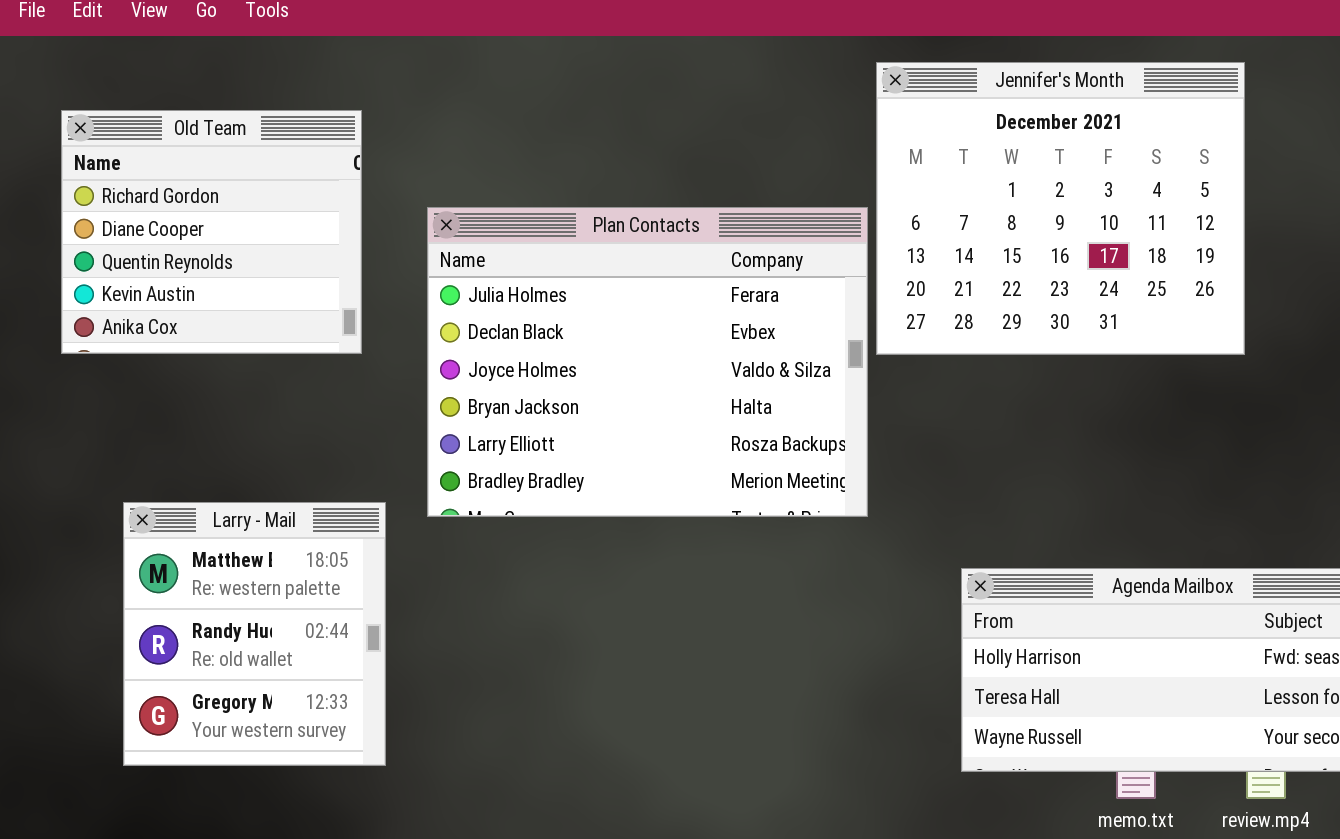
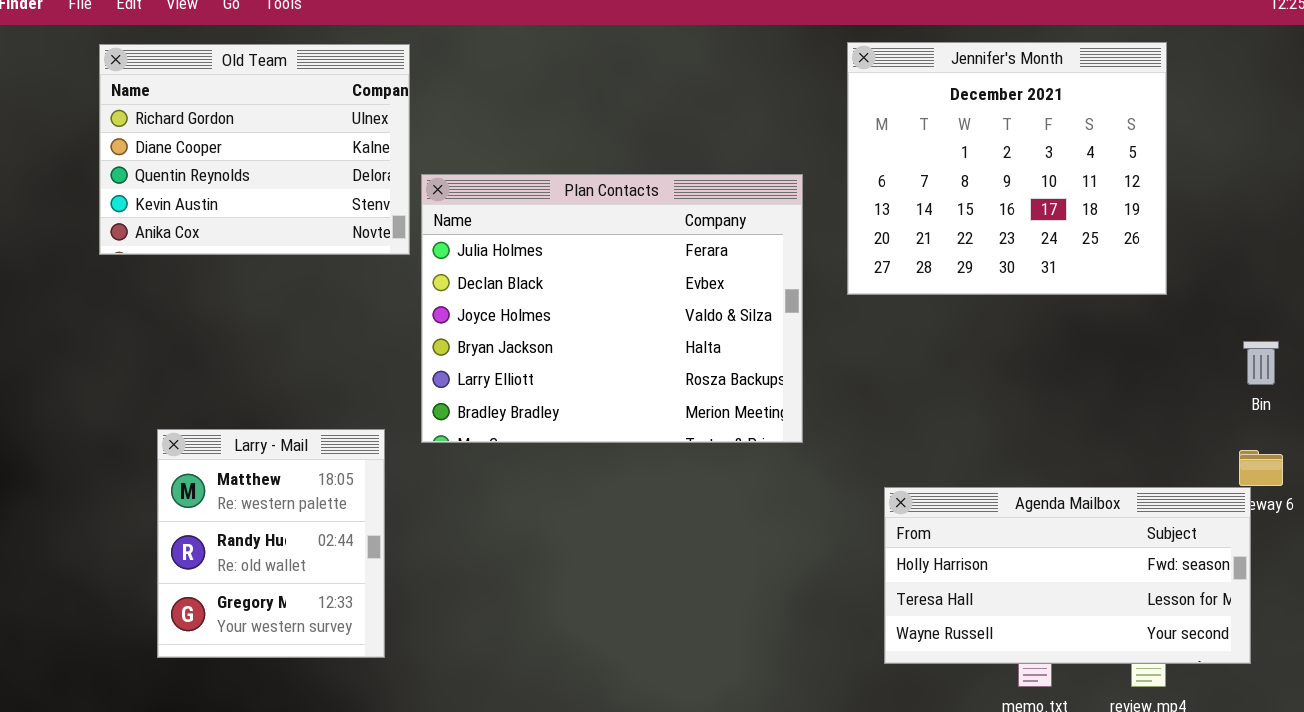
Jennifer's Month: [876,62,1245,355] -> [847,42,1167,295], moved
Old Team: [61,110,362,354] -> [99,44,410,255], moved, resized

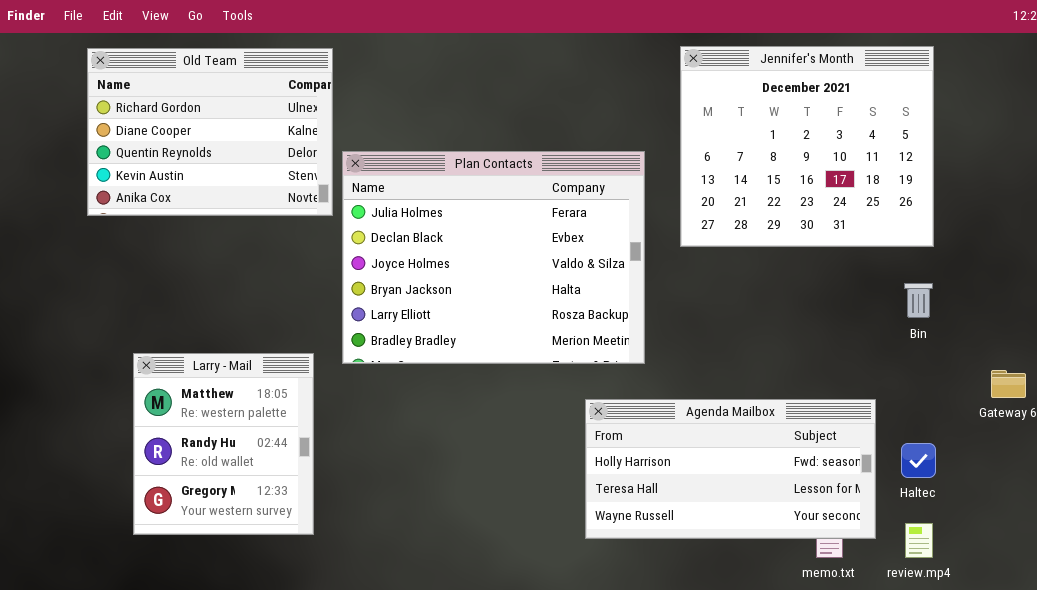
Bin: [1243,341,1279,385] -> [904,283,933,318], moved
Agenda Mailbox: [884,487,1251,664] -> [585,399,876,539], moved

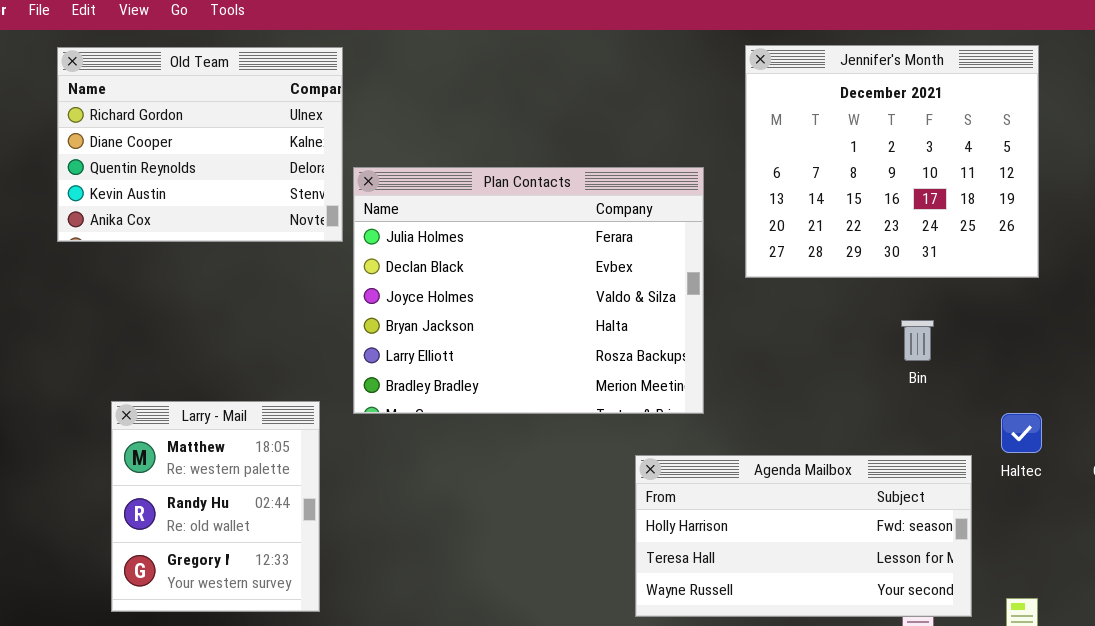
Bin: [904,283,933,318] -> [901,320,934,361], moved
Haltec: [901,443,936,478] -> [1001,413,1042,453], moved

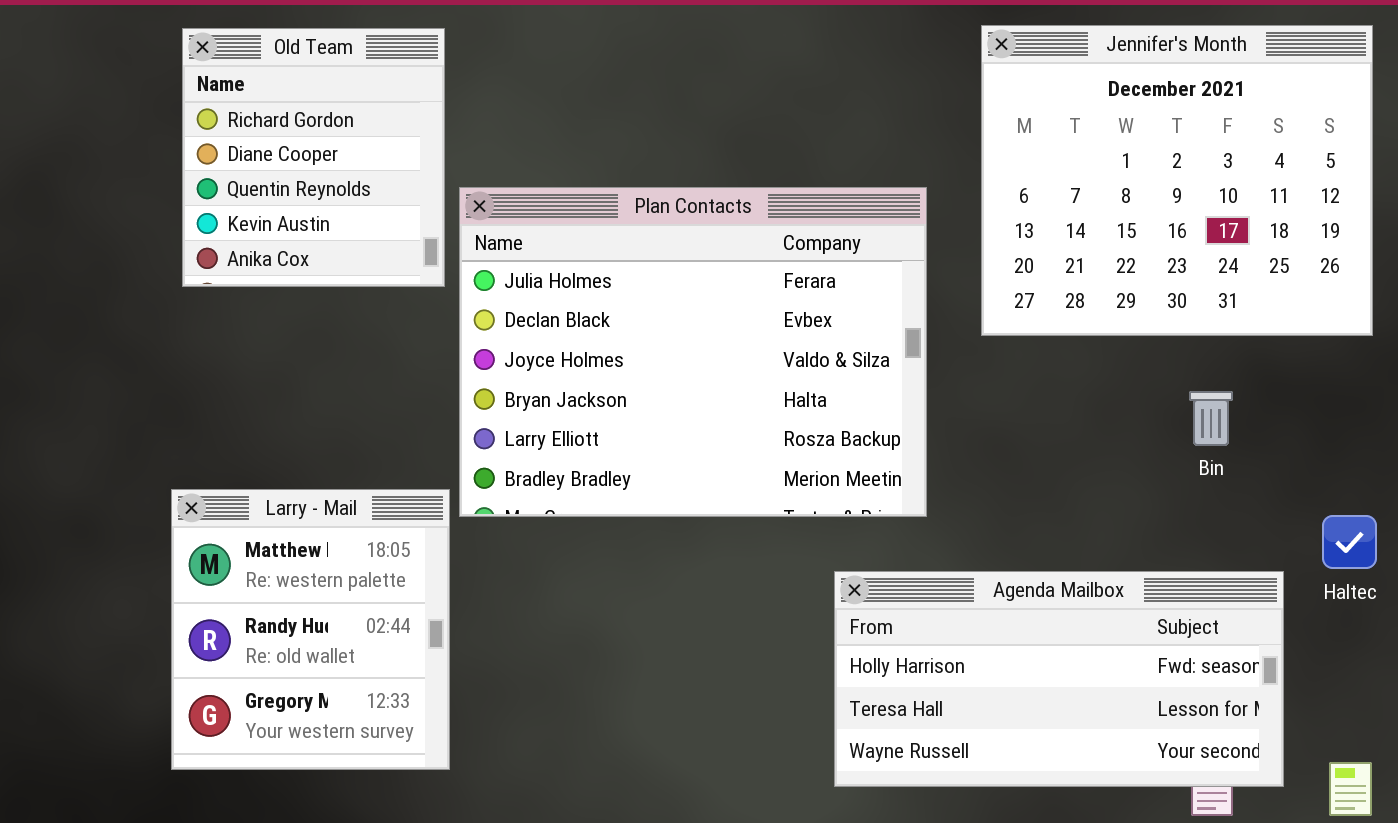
Old Team: [57,47,343,242] -> [182,28,445,287], resized
Larry - Mail: [111,401,320,612] -> [171,489,450,770], moved

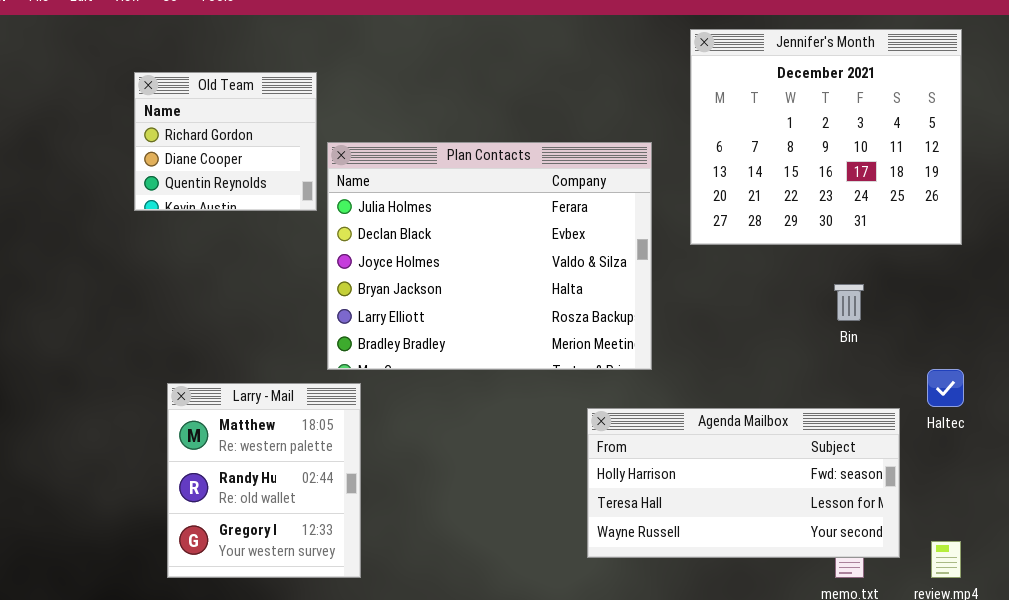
Old Team: [182,28,445,287] -> [134,72,317,211], resized
Larry - Mail: [171,489,450,770] -> [167,383,361,578], moved

